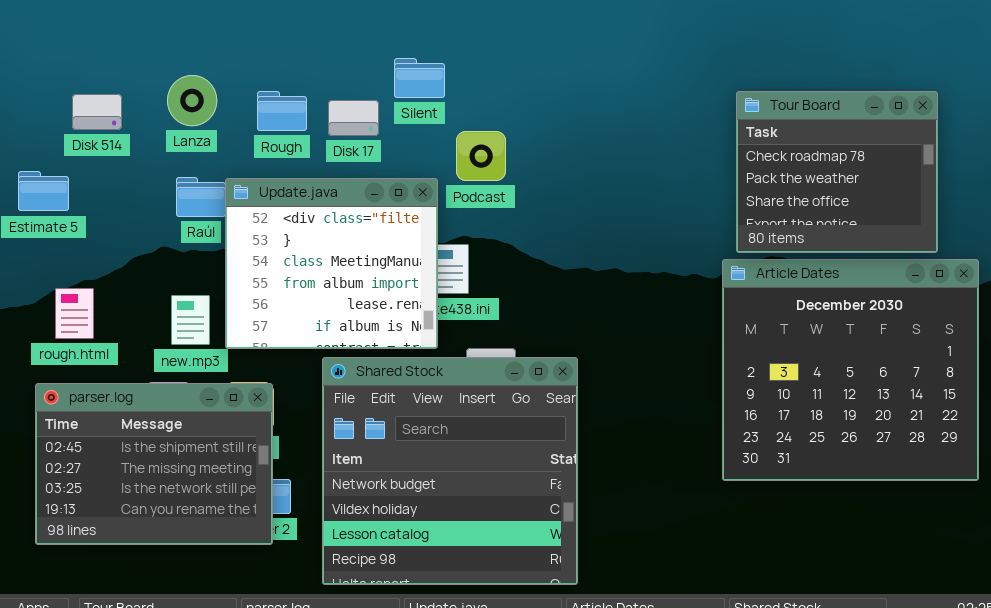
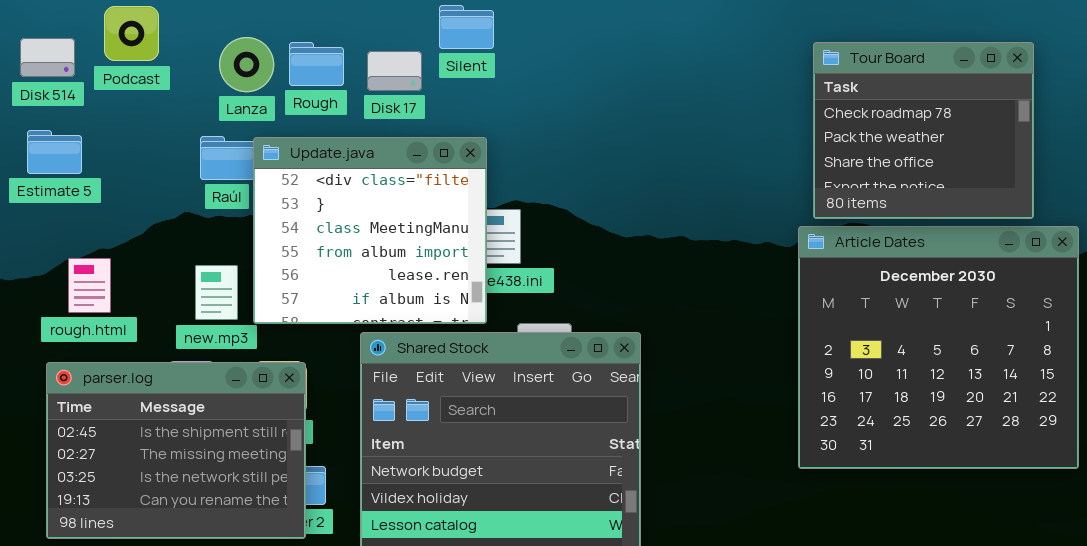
Lanza: [167,75,217,126] -> [219,37,274,92], moved
Disk 514: [72,94,122,130] -> [20,38,75,77], moved
Podcast: [456,131,506,181] -> [104,6,159,61], moved

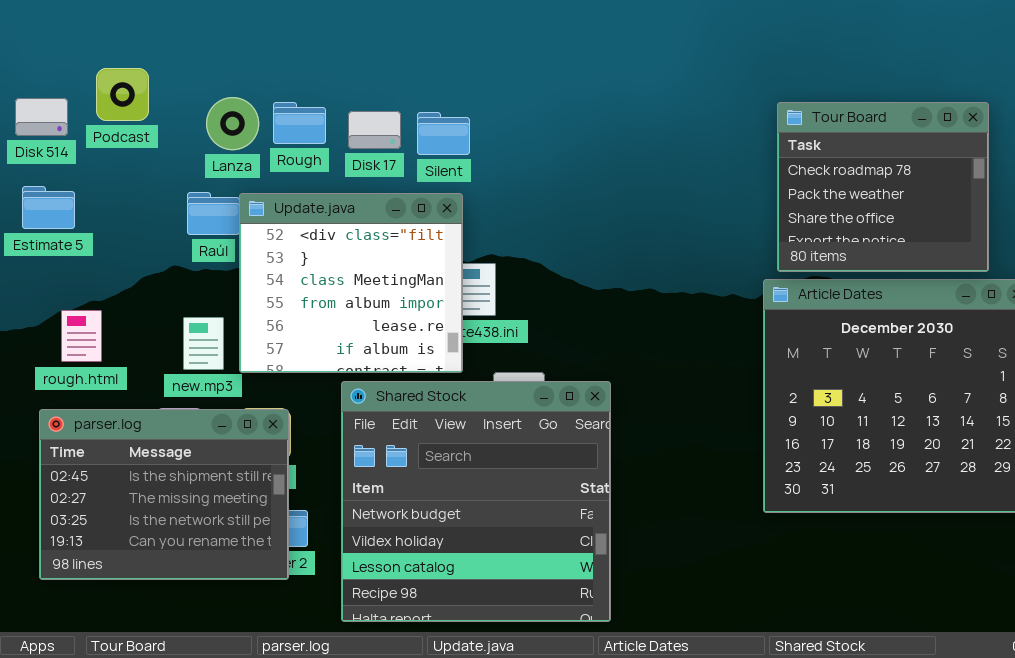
Silent: [439,5,494,49] -> [417,112,470,155], moved

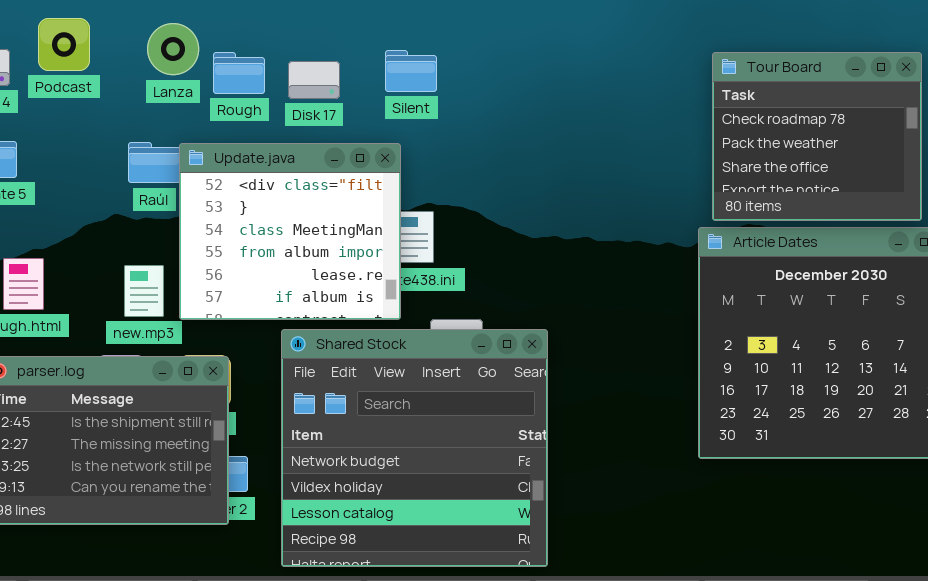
Lanza: [206,97,259,150] -> [147,23,199,75], moved
Silent: [417,112,470,155] -> [385,50,437,92], moved

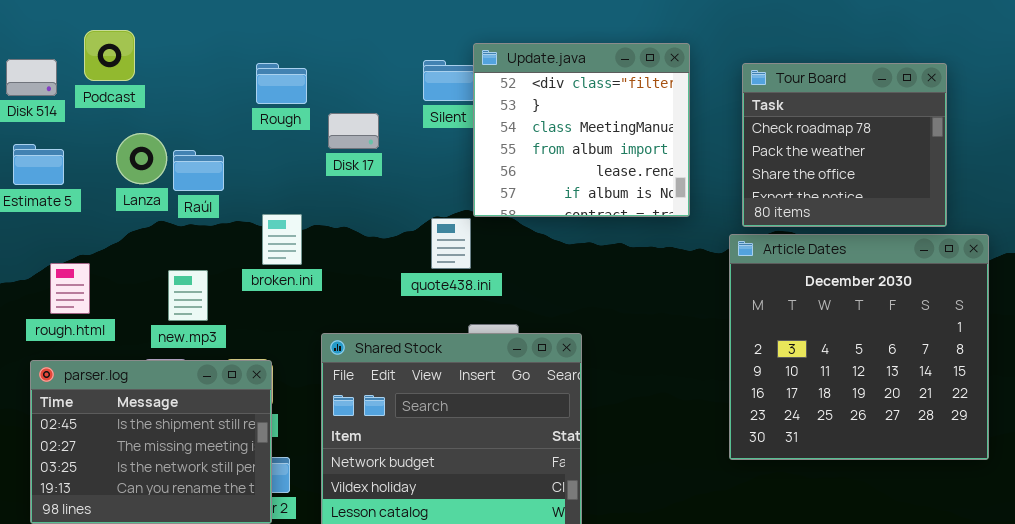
Lanza: [147,23,199,75] -> [116,133,167,184], moved
Disk 17: [288,61,340,99] -> [328,113,379,149], moved
Update.java: [179,143,401,320] -> [473,43,690,217], moved

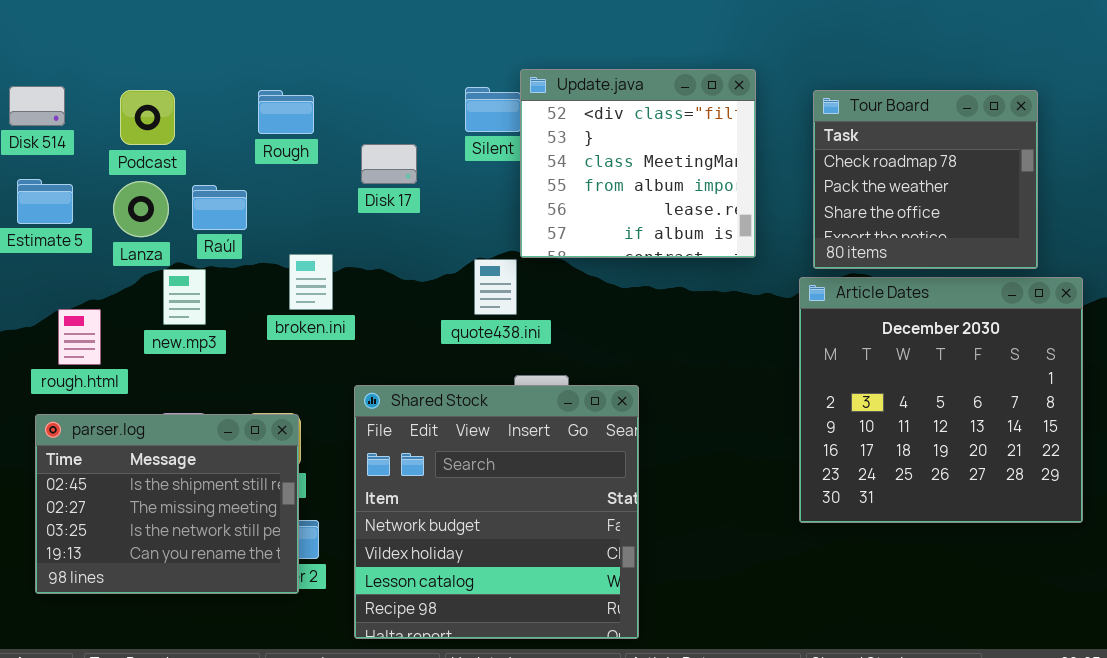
Podcast: [84,30,135,81] -> [120,90,175,145], moved
Rough: [256,63,307,104] -> [258,90,314,134], moved
Lanza: [116,133,167,184] -> [113,181,169,237], moved
new.mp3: [168,270,208,321] -> [163,269,206,325], moved

